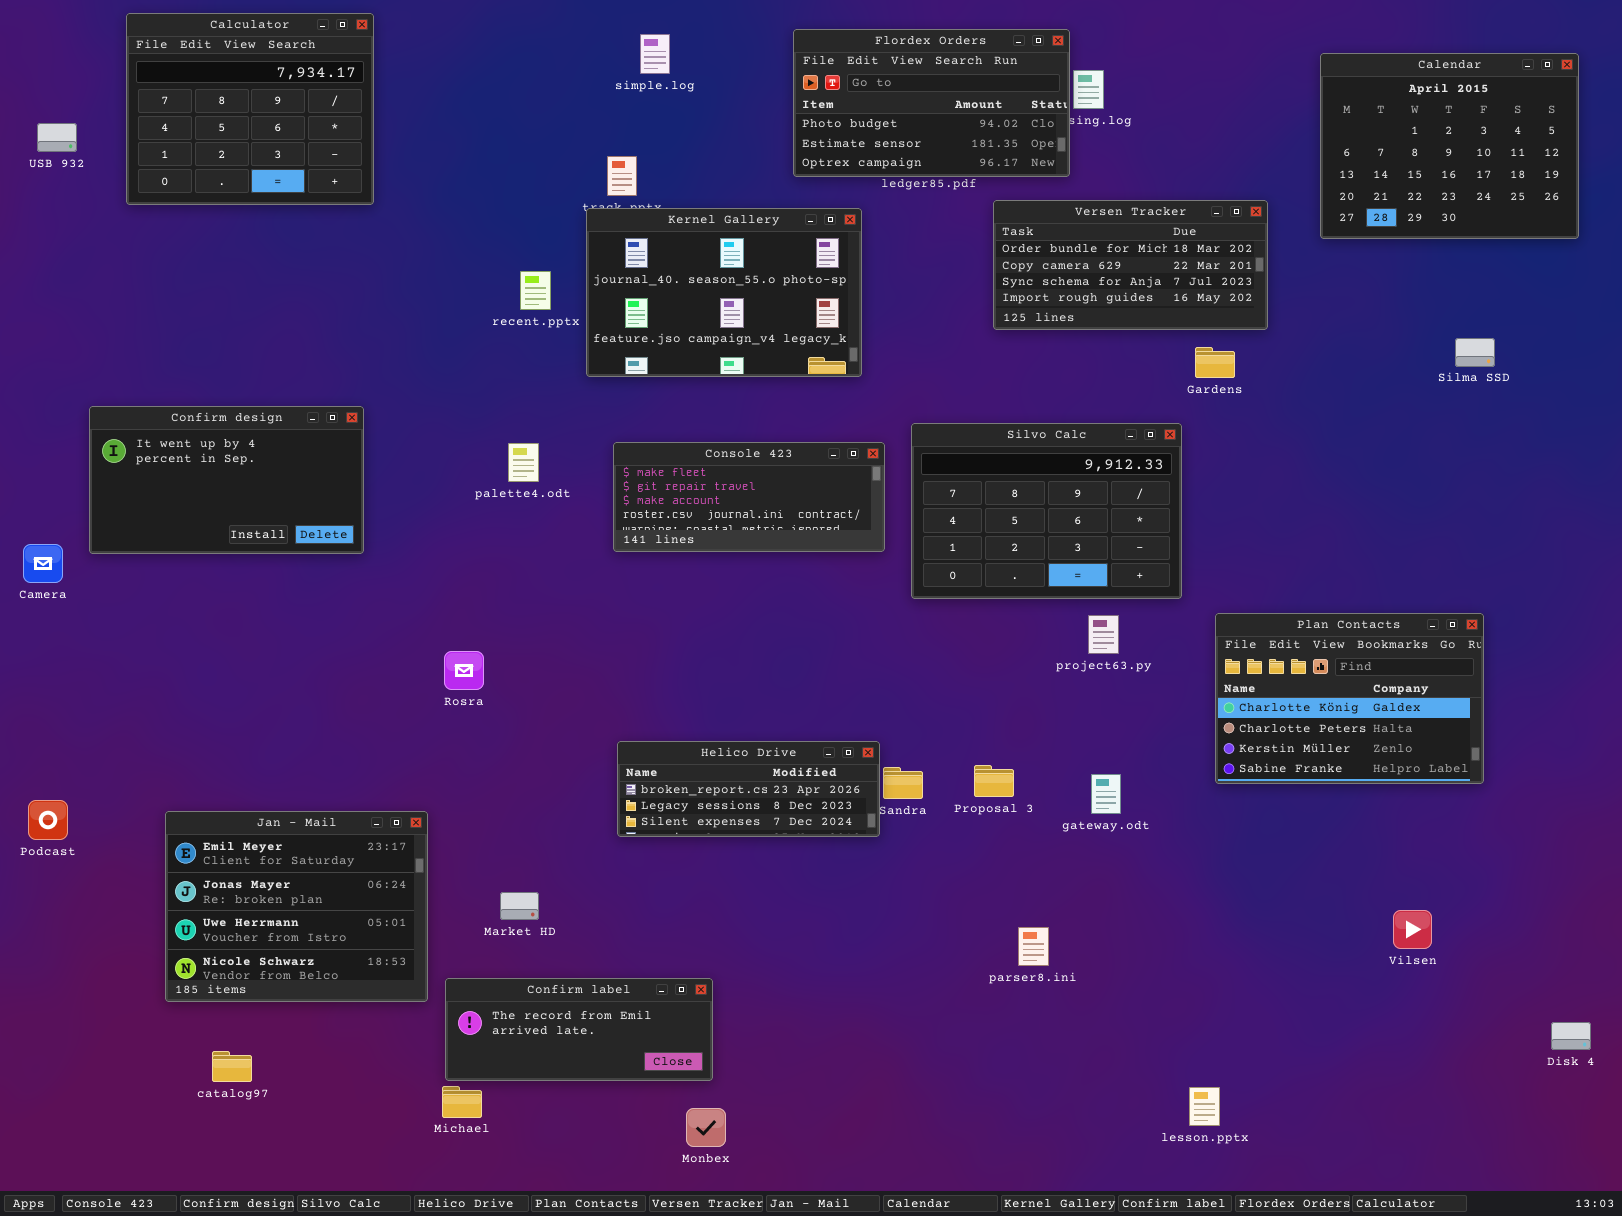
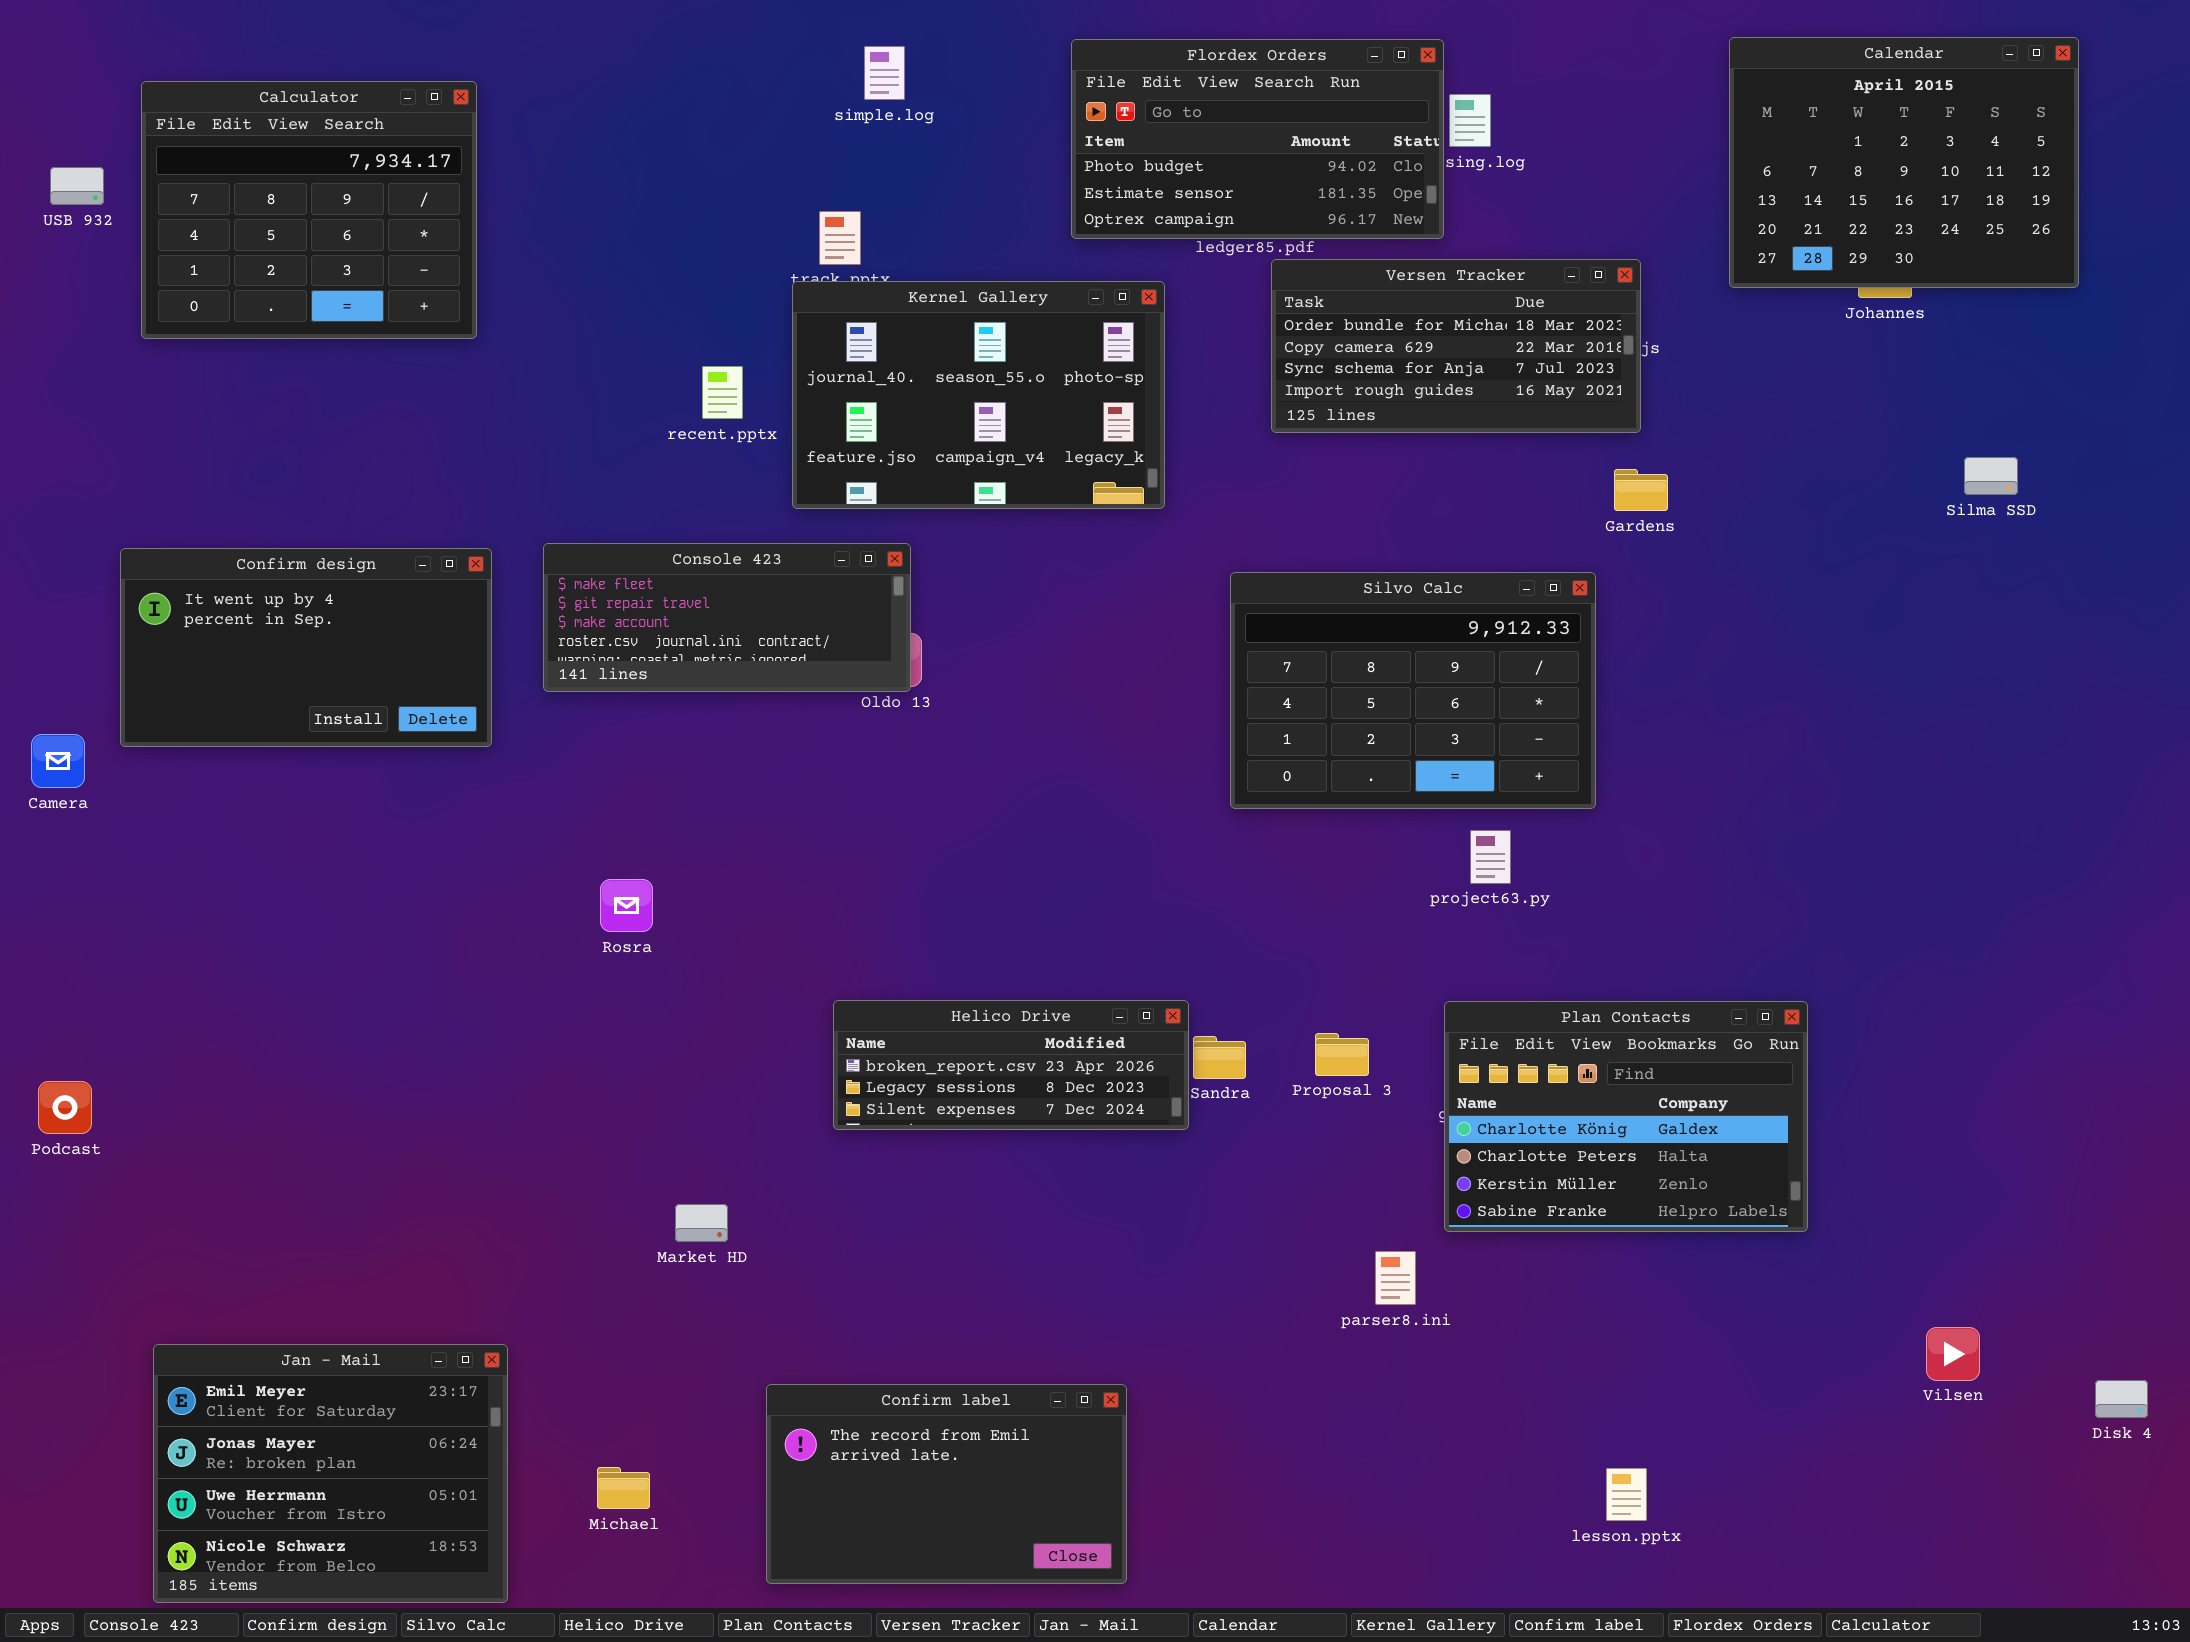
Calculator: [126,13,374,205] -> [141,81,477,339], moved
Calendar: [1320,53,1579,239] -> [1729,37,2079,288], moved
Versen Tracker: [993,200,1268,330] -> [1271,259,1641,433], moved
Console 423: [613,442,885,552] -> [543,543,911,692], moved
Plan Contacts: [1215,613,1484,784] -> [1444,1001,1808,1232], moved
Jan - Mail: [165,811,428,1002] -> [153,1344,508,1603], moved
Vilsen: [1393,910,1432,949] -> [1926,1327,1980,1381], moved
Confirm label: [445,978,713,1081] -> [766,1384,1127,1584], moved, resized

